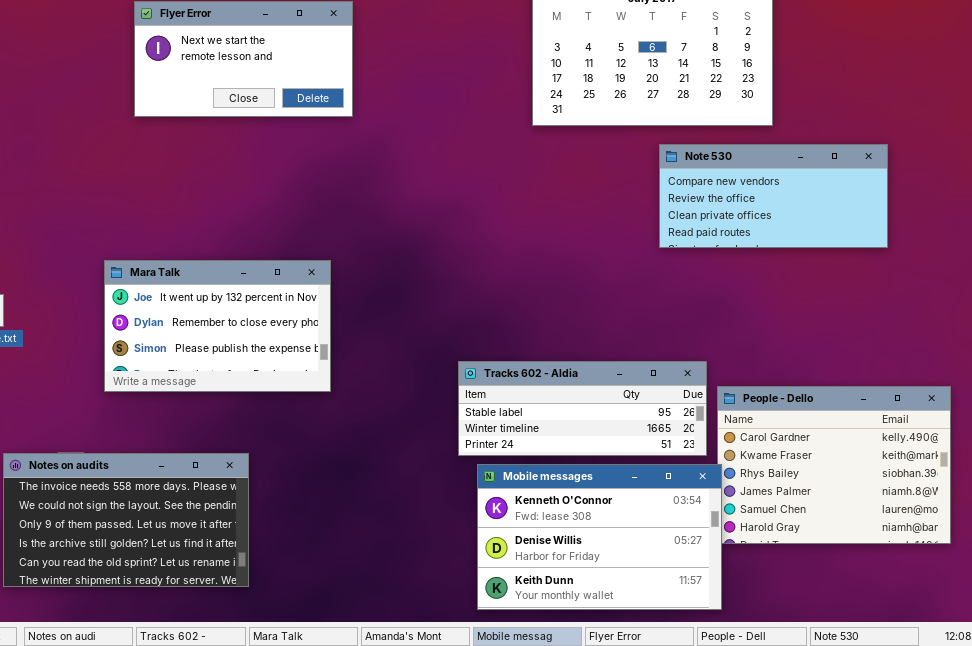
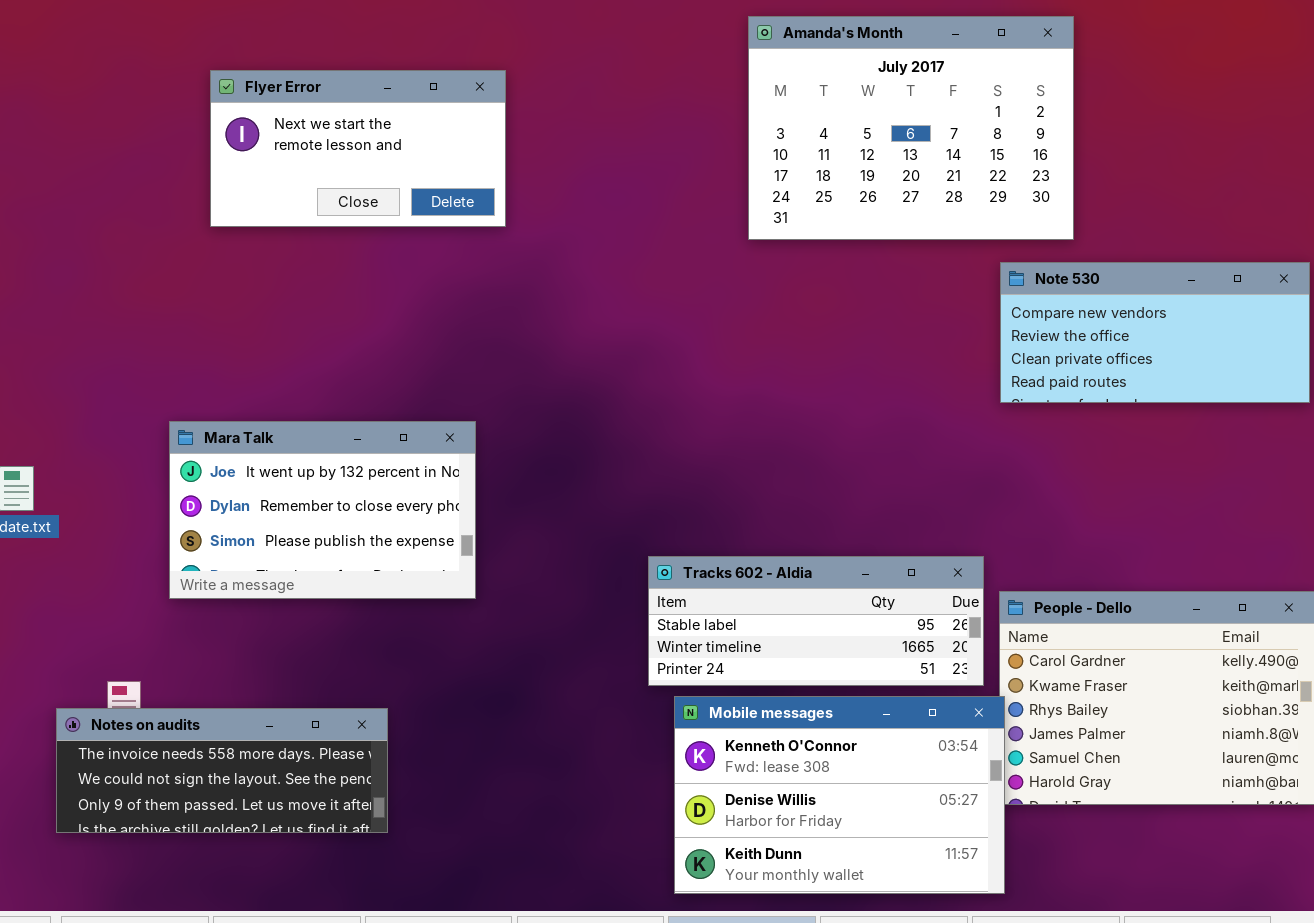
Note 530: [659,144,888,248] -> [1000,262,1310,403], moved
Notes on audits: [3,453,249,587] -> [56,708,388,833], moved, resized

